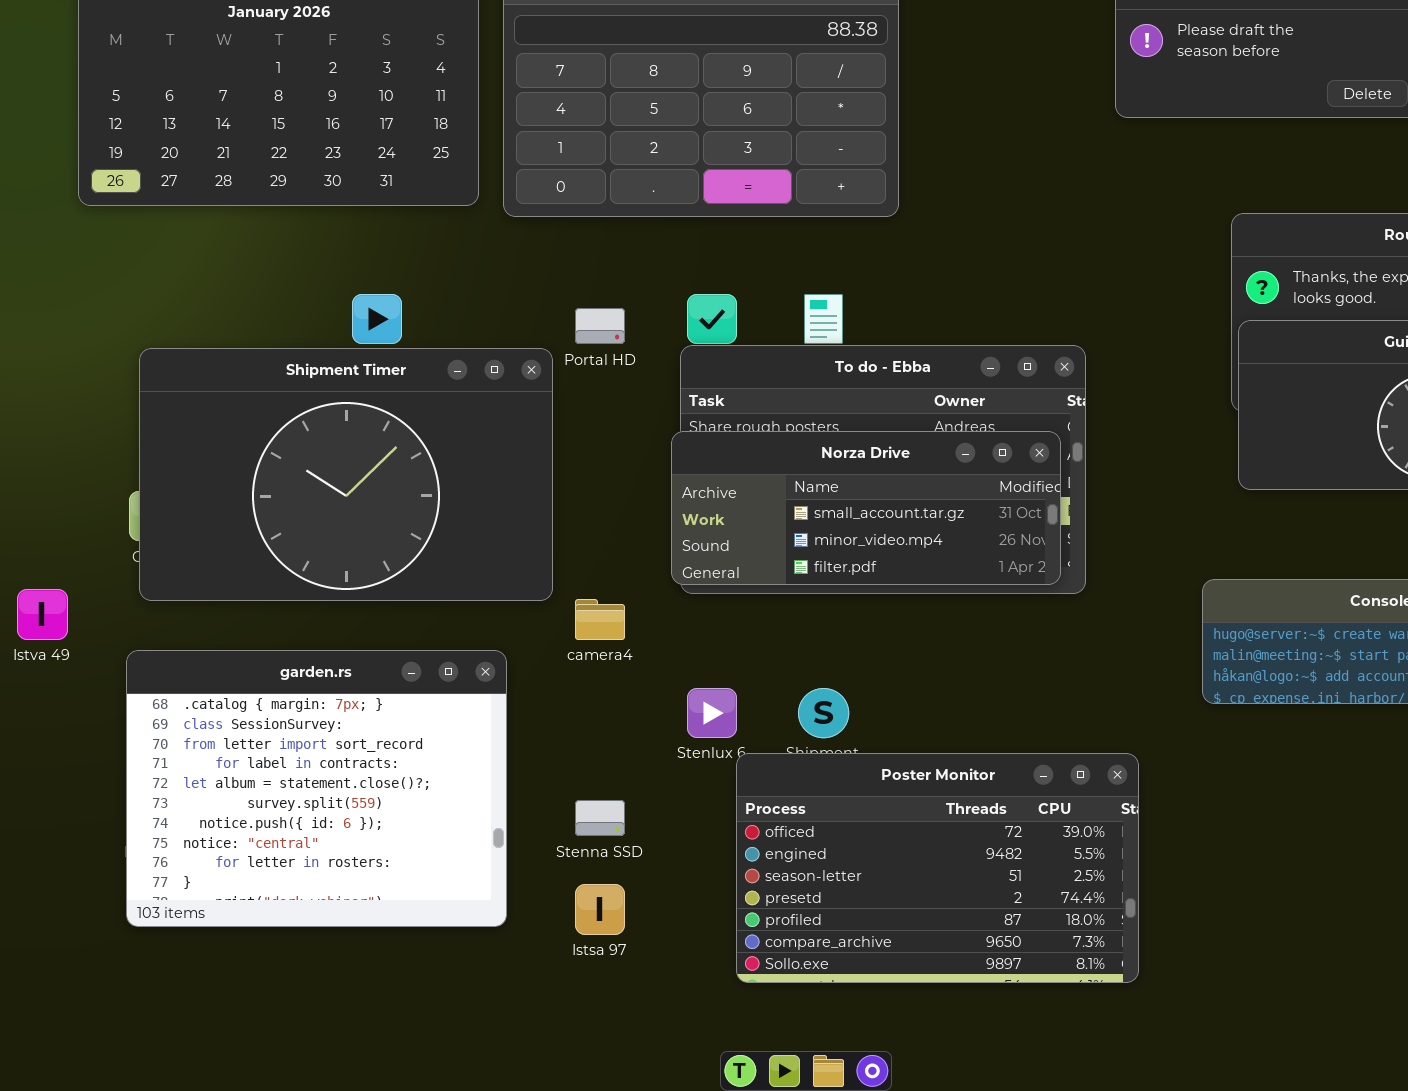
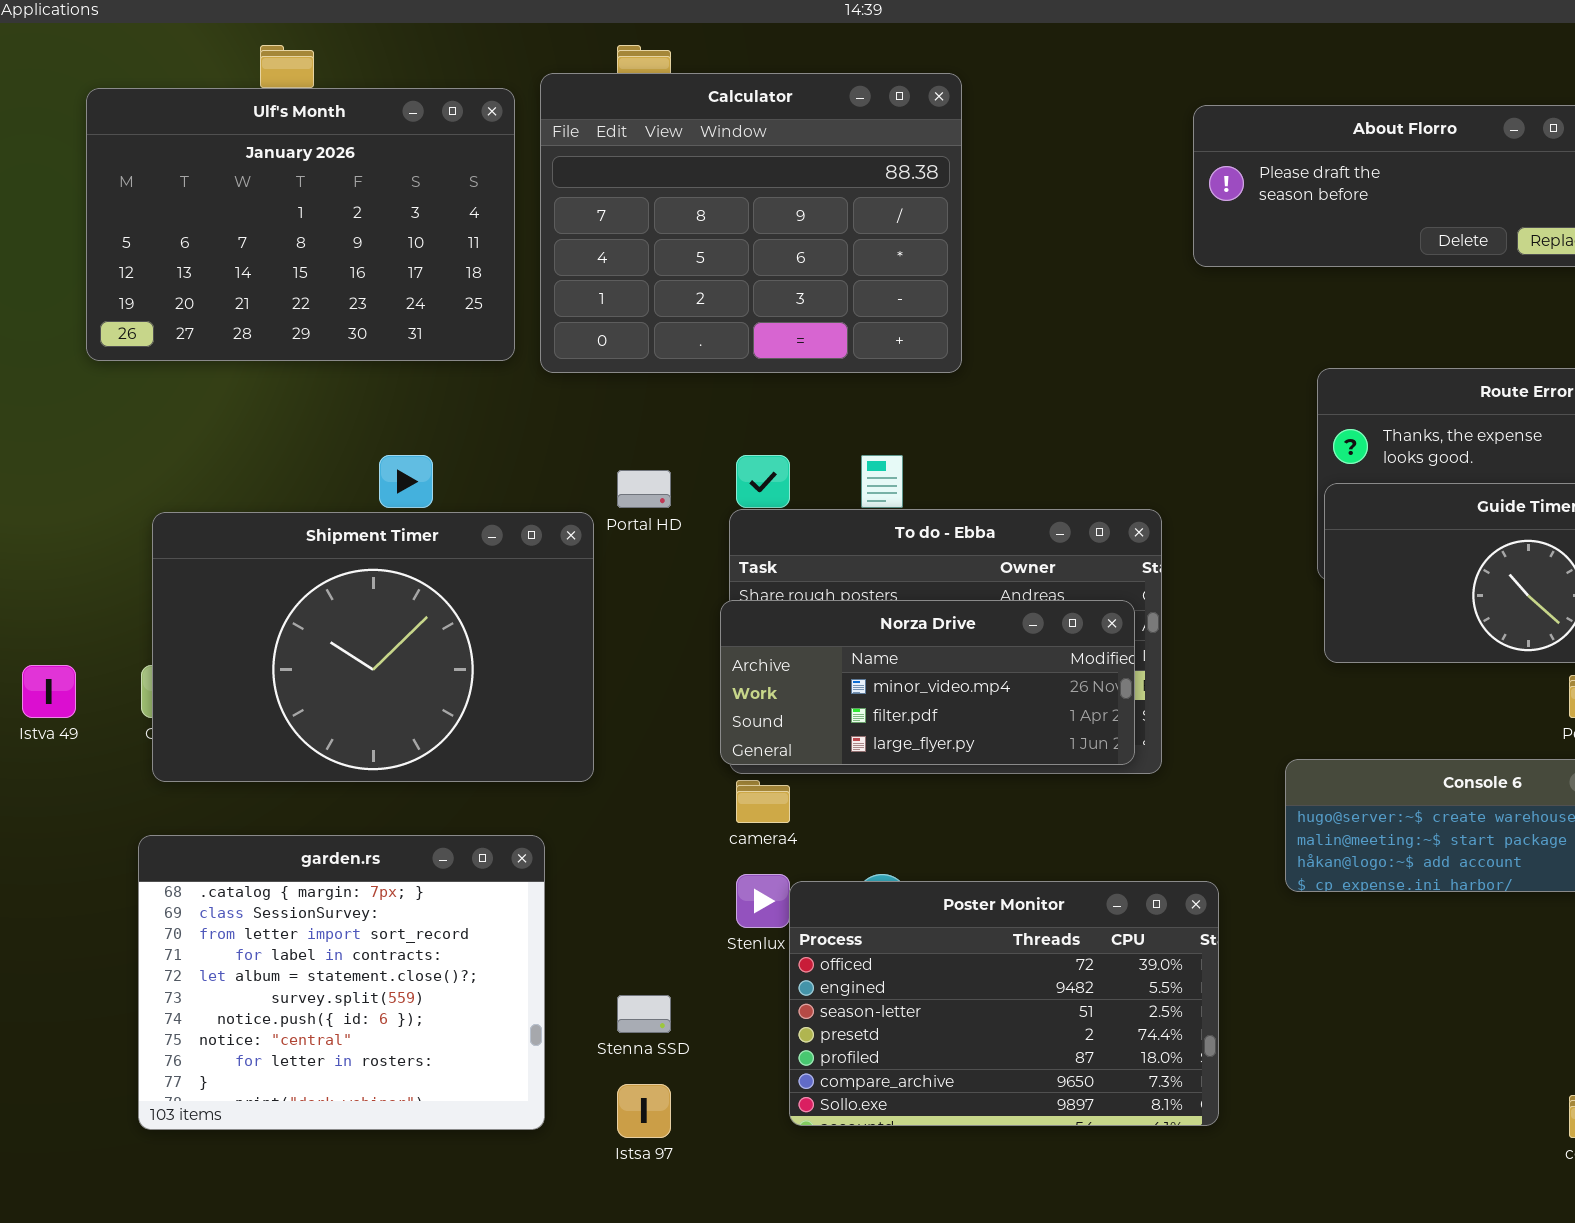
Norza Drive: [671,431,1061,585] -> [720,600,1135,765], scrolled down 1 row
Istva 49: [17,589,68,640] -> [22,665,76,718], moved
camera4: [575,599,625,640] -> [736,780,790,823], moved
Poster Monitor: [736,753,1139,983] -> [789,881,1219,1126], moved

